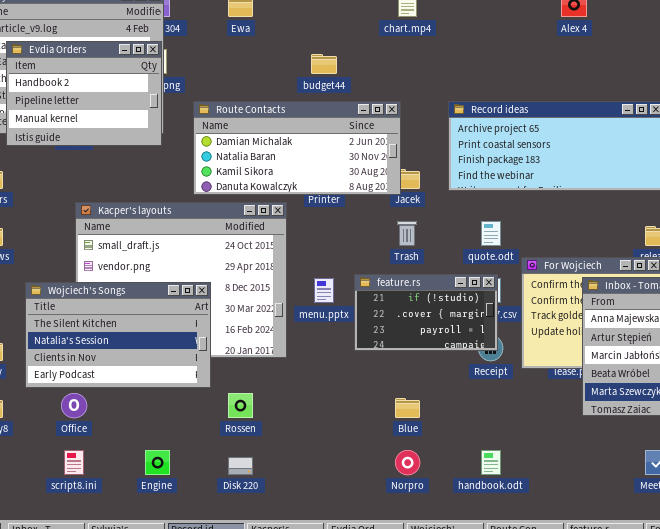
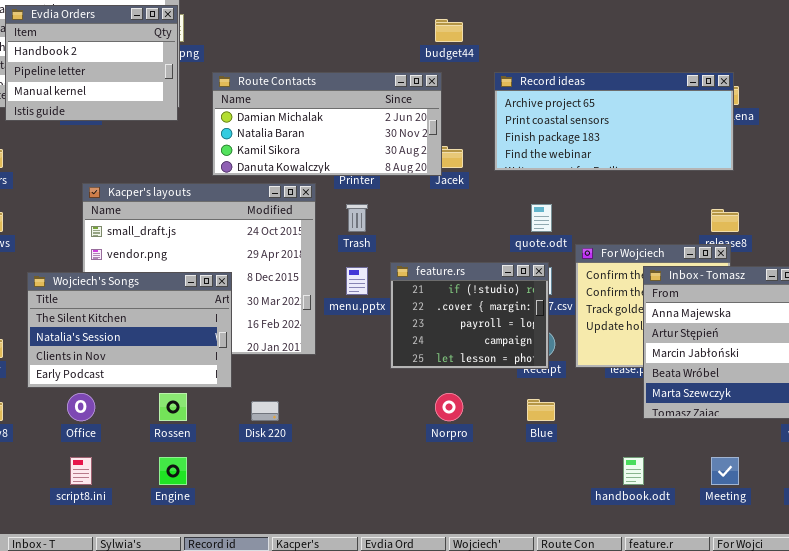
budget44: [311,54,337,74] -> [435,19,463,42], moved
Trash: [397,221,417,246] -> [346,204,368,232], moved
feature.rs: [354,274,498,351] -> [390,262,549,369], resized
Rossen: [228,393,253,418] -> [159,393,187,421], moved
Blue: [395,398,420,418] -> [527,399,555,421], moved
Norpro: [395,450,420,475] -> [435,393,463,421], moved
handbook.odt: [481,450,501,475] -> [623,457,644,485], moved
Disk 220: [228,457,253,475] -> [251,401,279,421], moved

